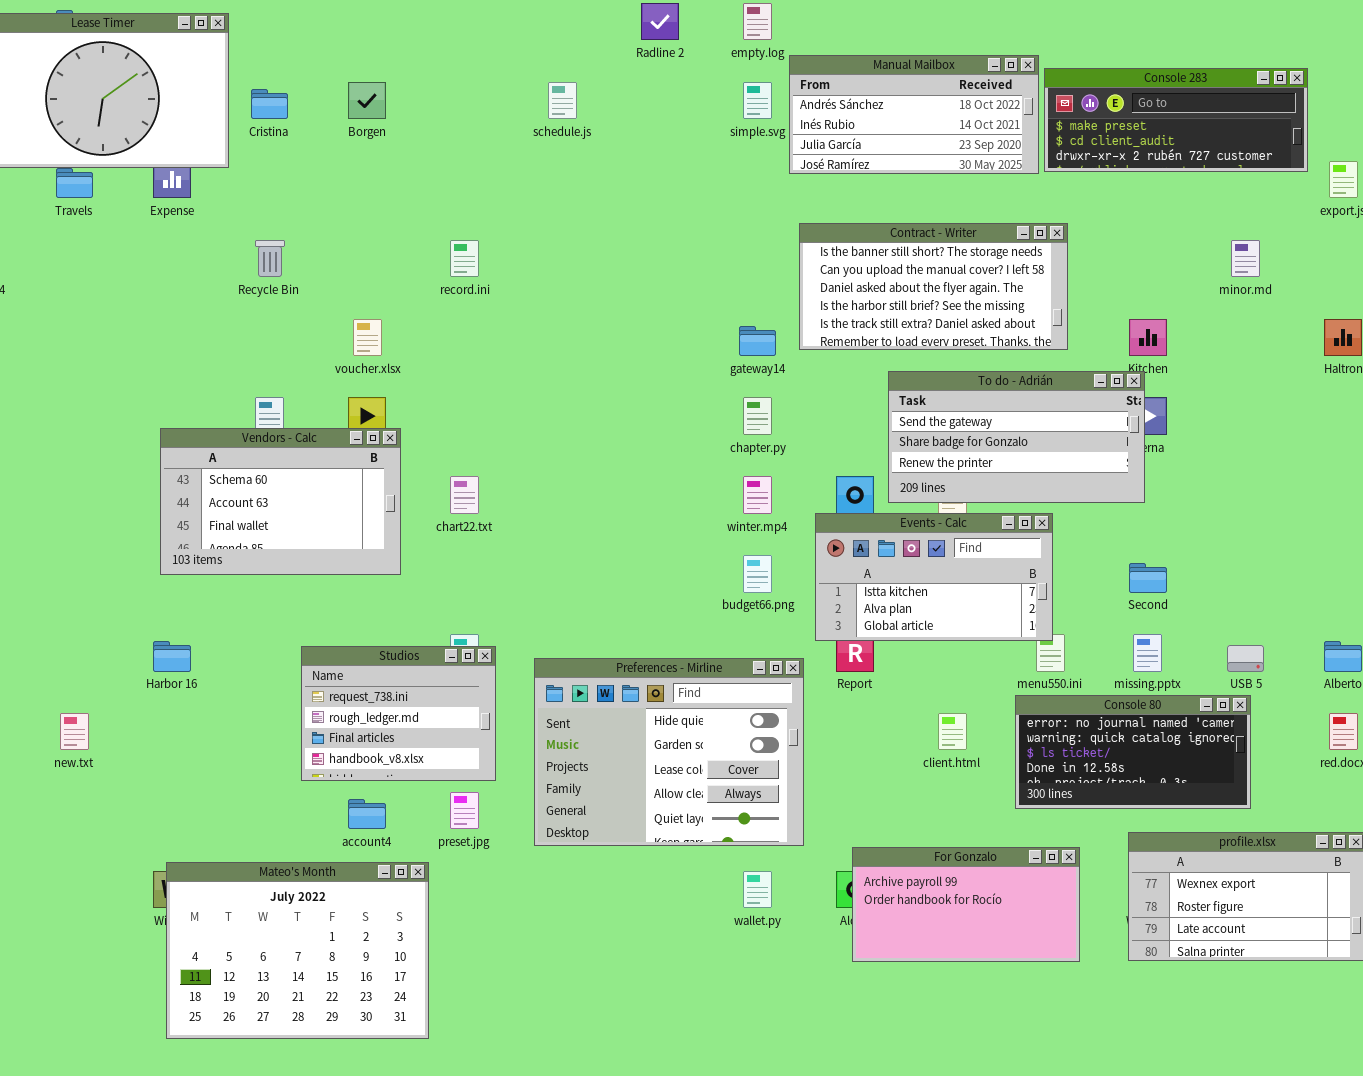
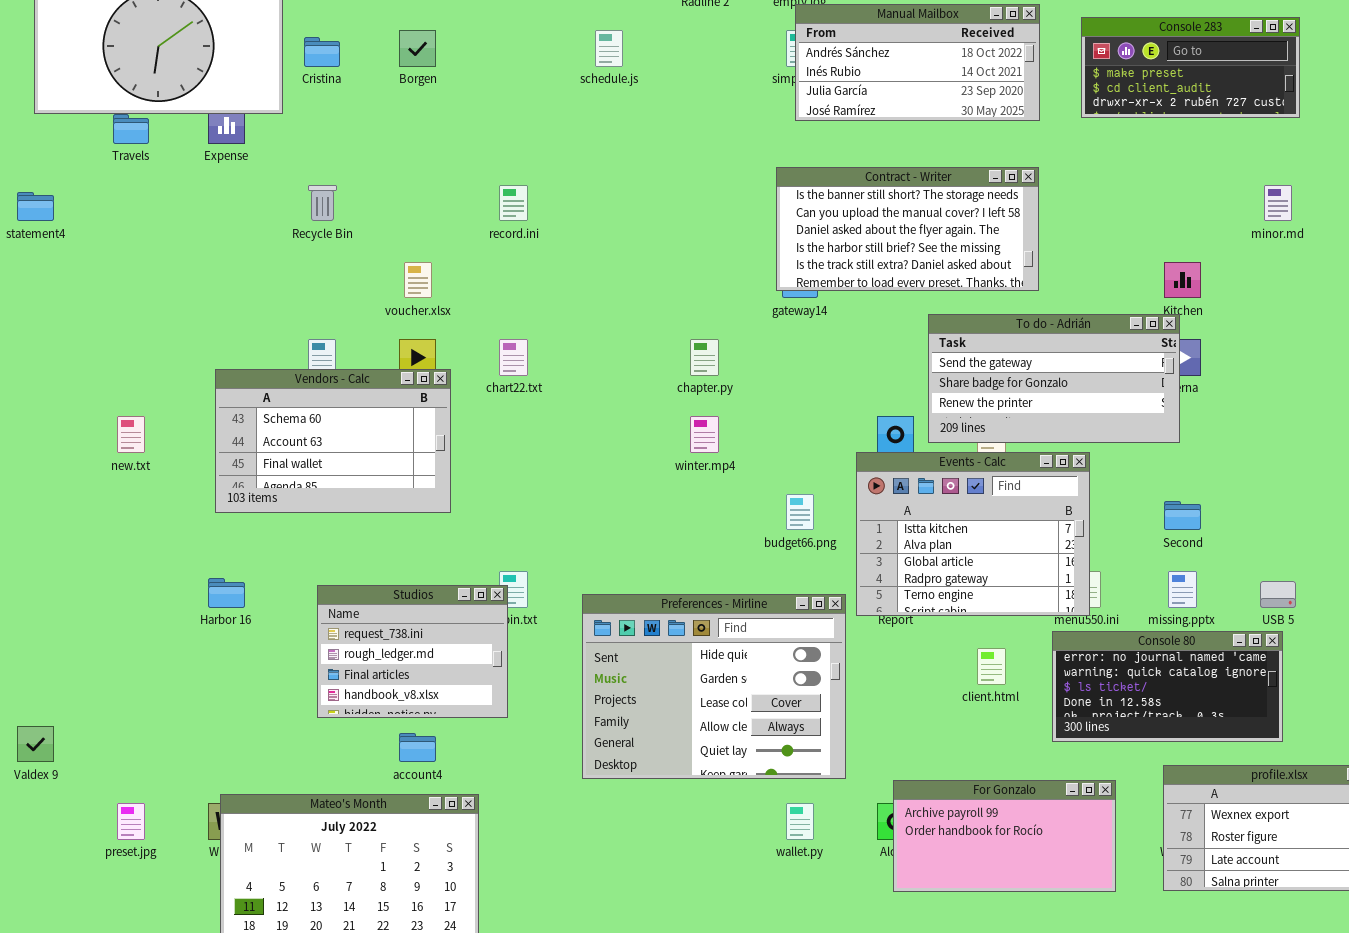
Manual Mailbox: [789,55,1039,174] -> [795,4,1040,121], moved
Console 283: [1044,68,1308,172] -> [1081,17,1300,118], resized
Contract - Writer: [799,223,1068,350] -> [776,167,1039,291], moved
chapter.py: [743,397,772,435] -> [690,339,719,376], moved
chart22.txt: [450,476,479,514] -> [499,339,528,376], moved
winter.mp4: [743,476,772,514] -> [690,416,719,453], moved
Events - Calc: [815,513,1053,641] -> [856,452,1090,616], resized
Studios: [301,646,496,781] -> [317,585,508,718], moved
new.txt: [60,713,89,750] -> [117,416,145,453], moved
preset.jpg: [450,792,479,829] -> [117,803,145,840], moved

